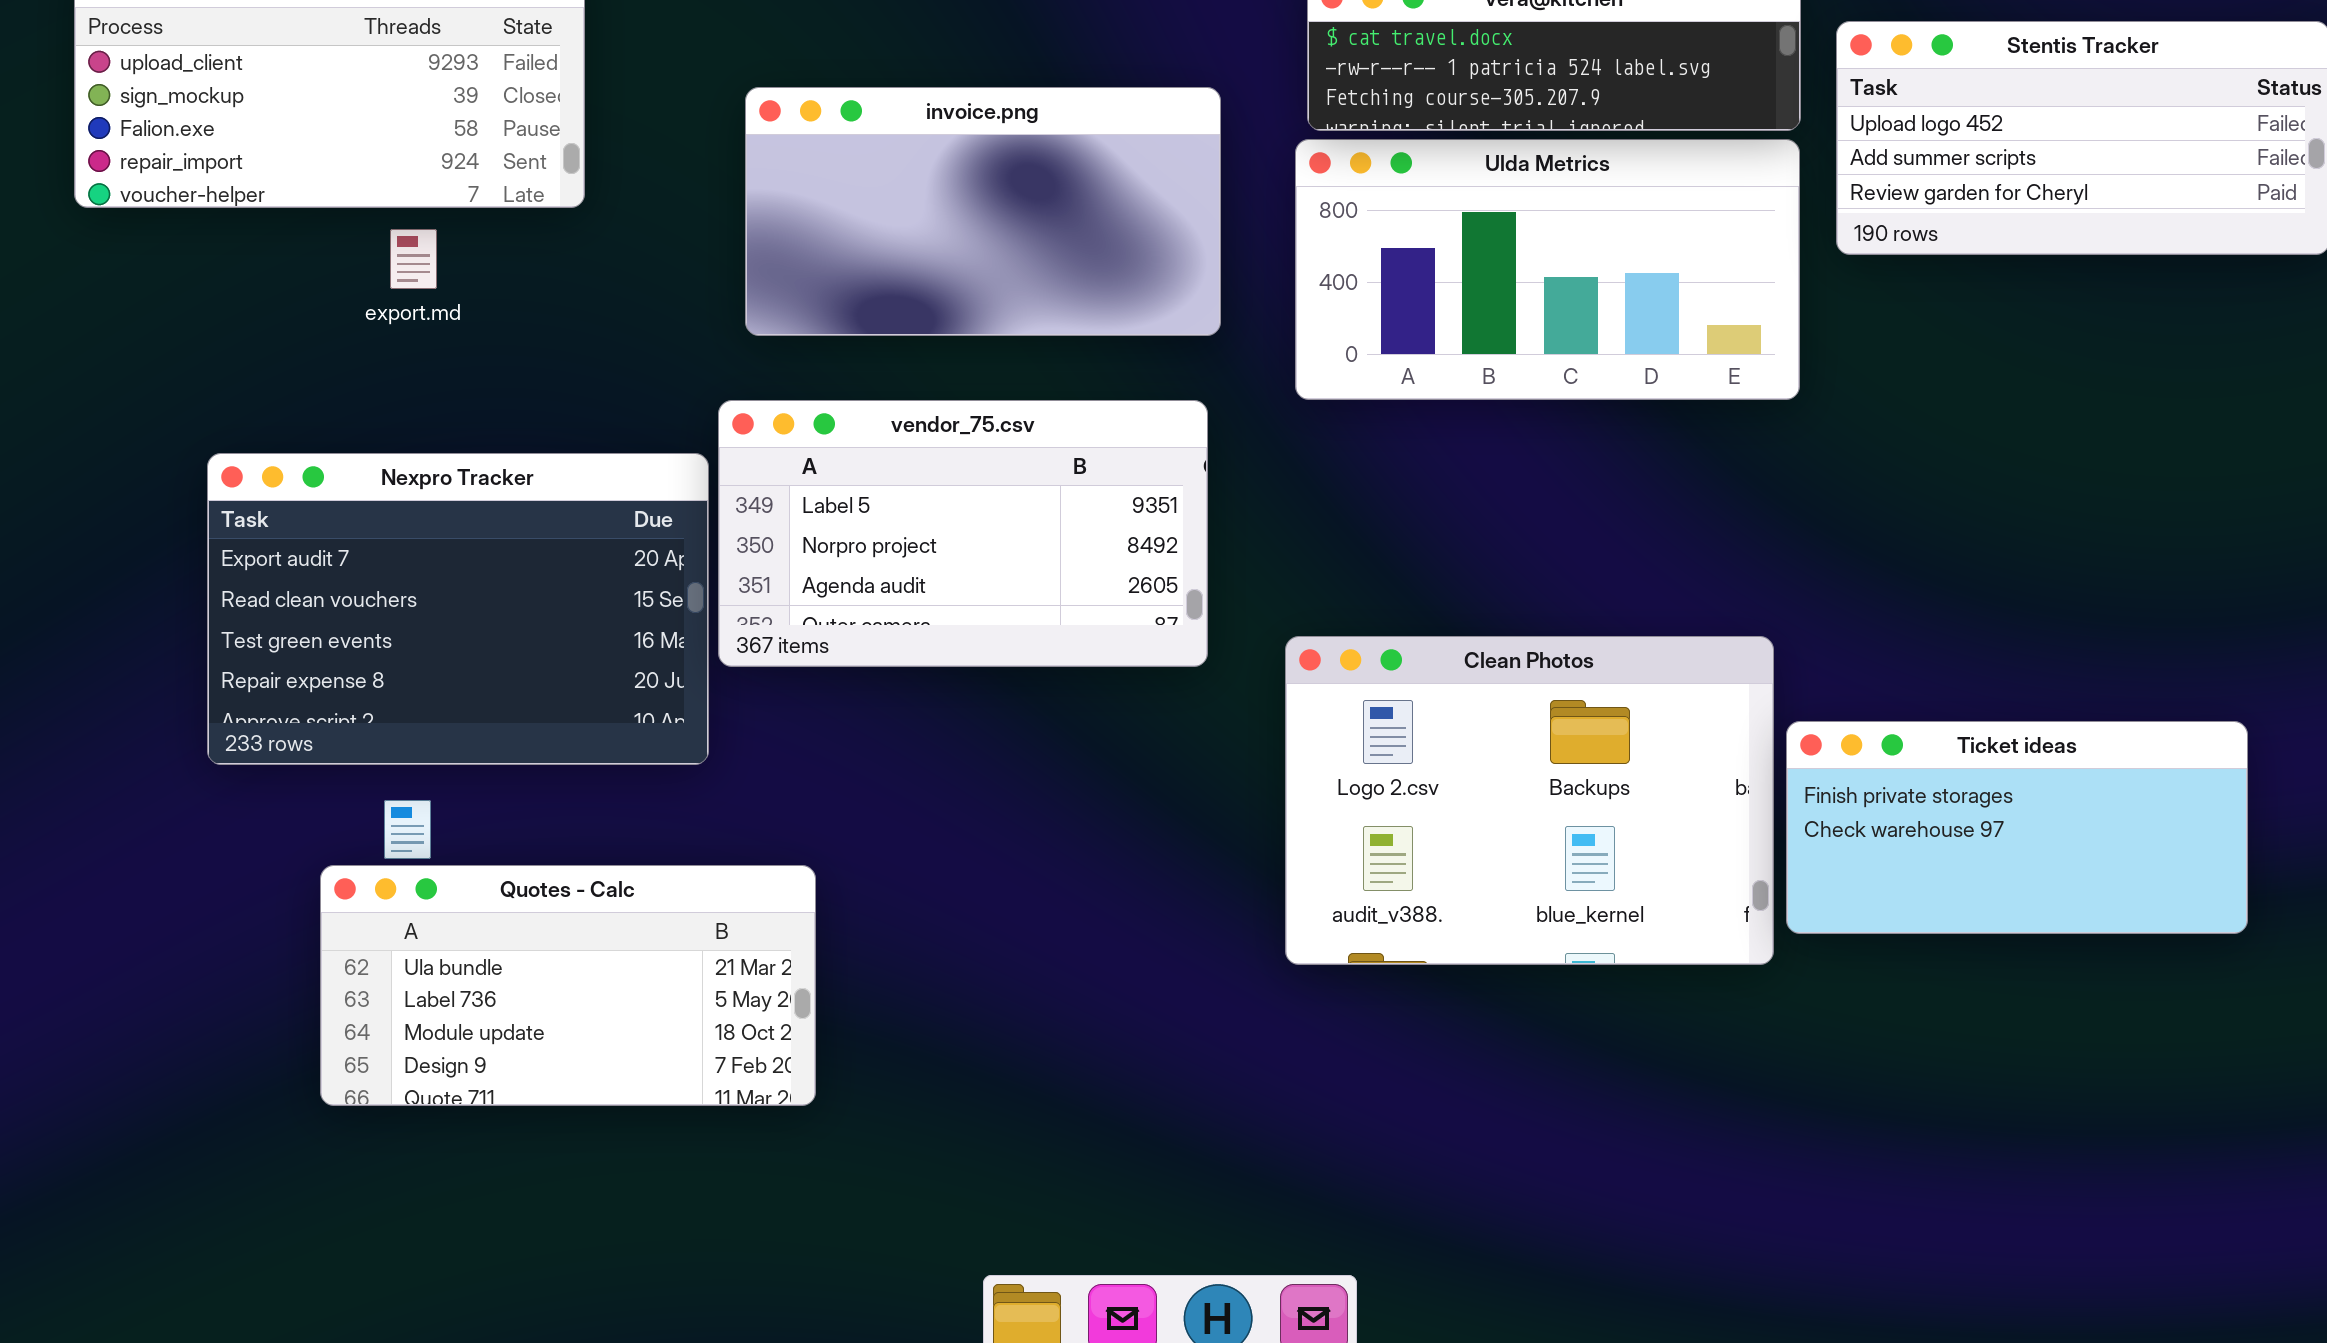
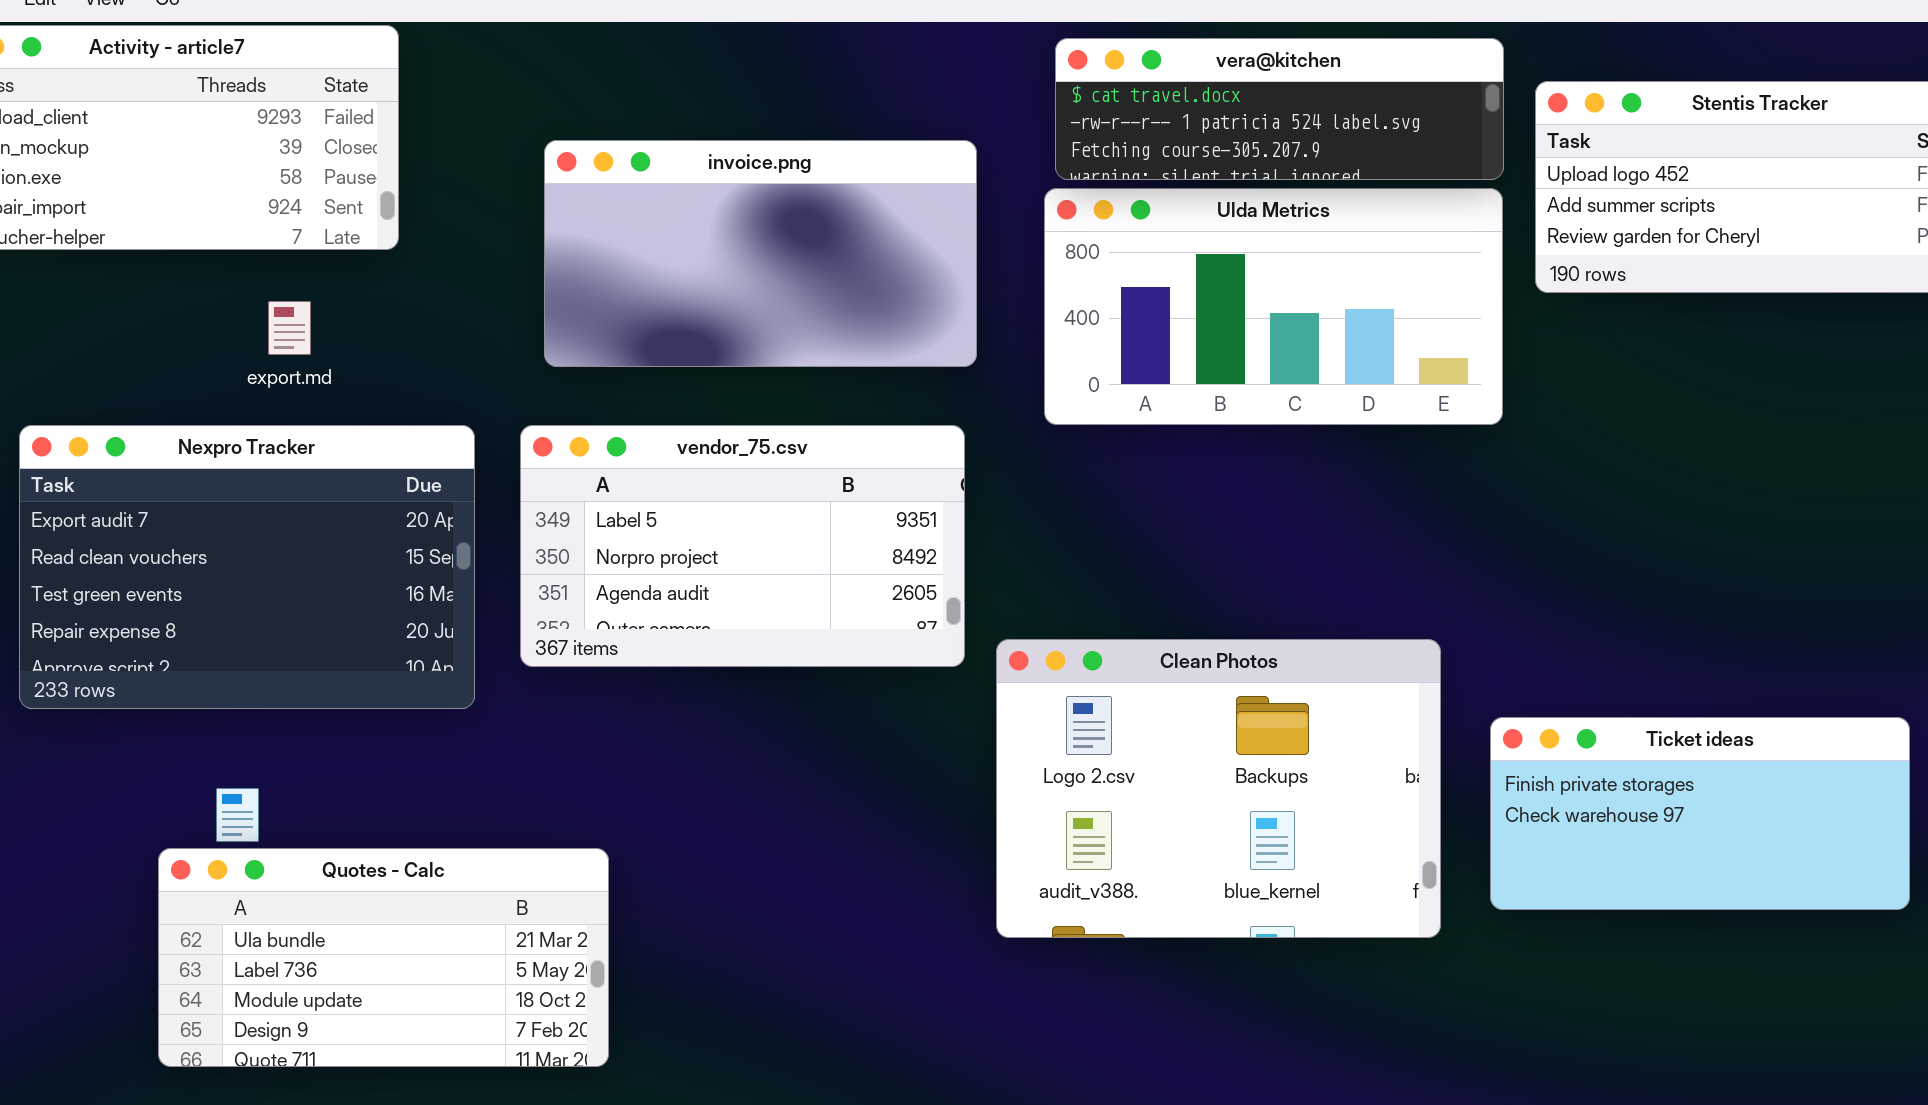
export.md: [390,229,437,289] -> [268,301,311,355], moved
Nexpro Tracker: [207,453,709,765] -> [19,425,475,709], moved
Clean Photos: [1285,636,1774,965] -> [996,639,1441,938], moved

